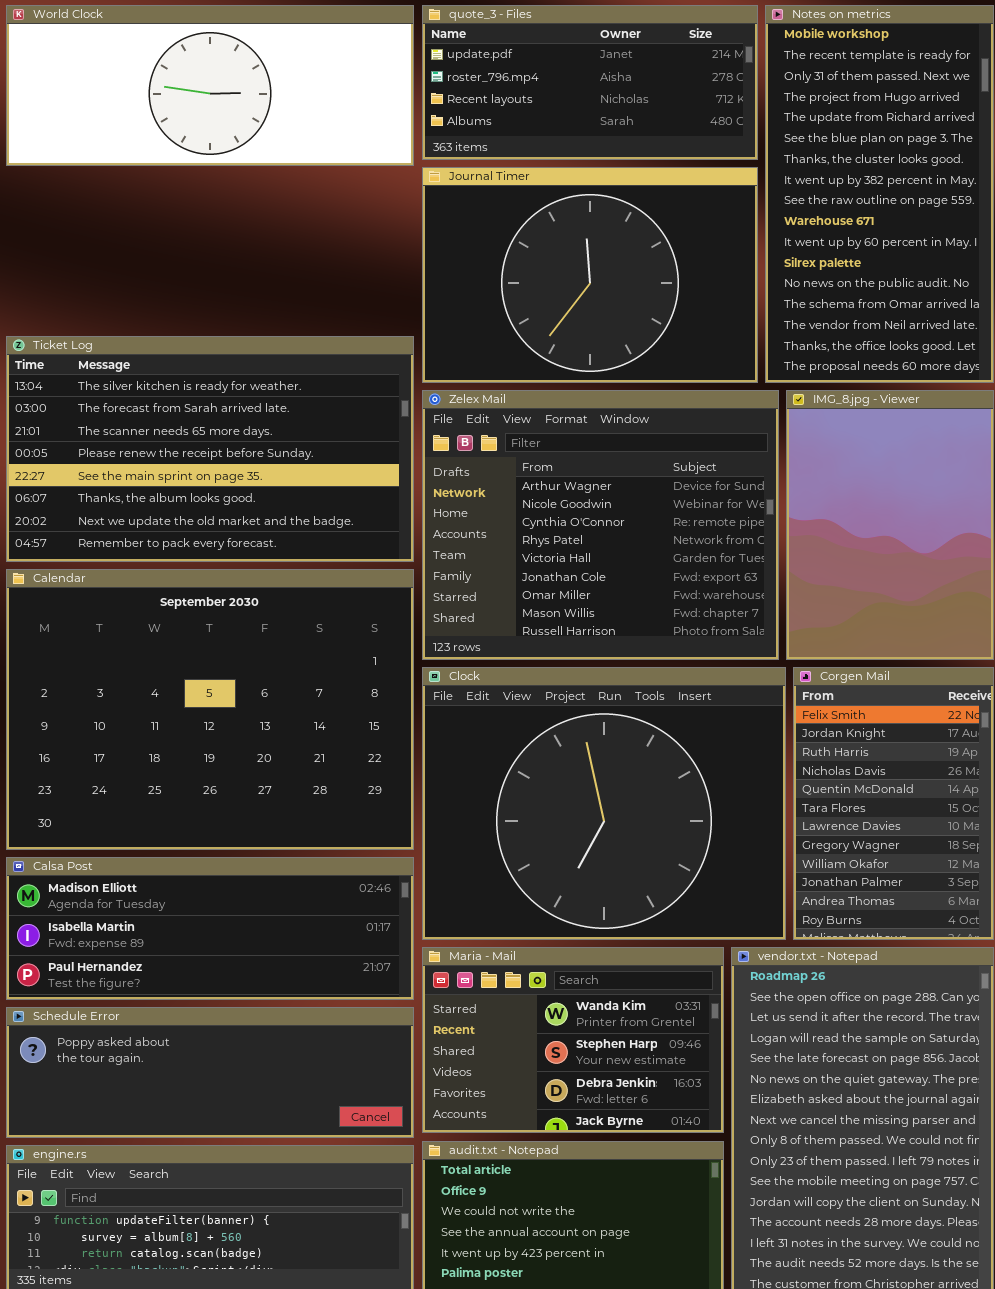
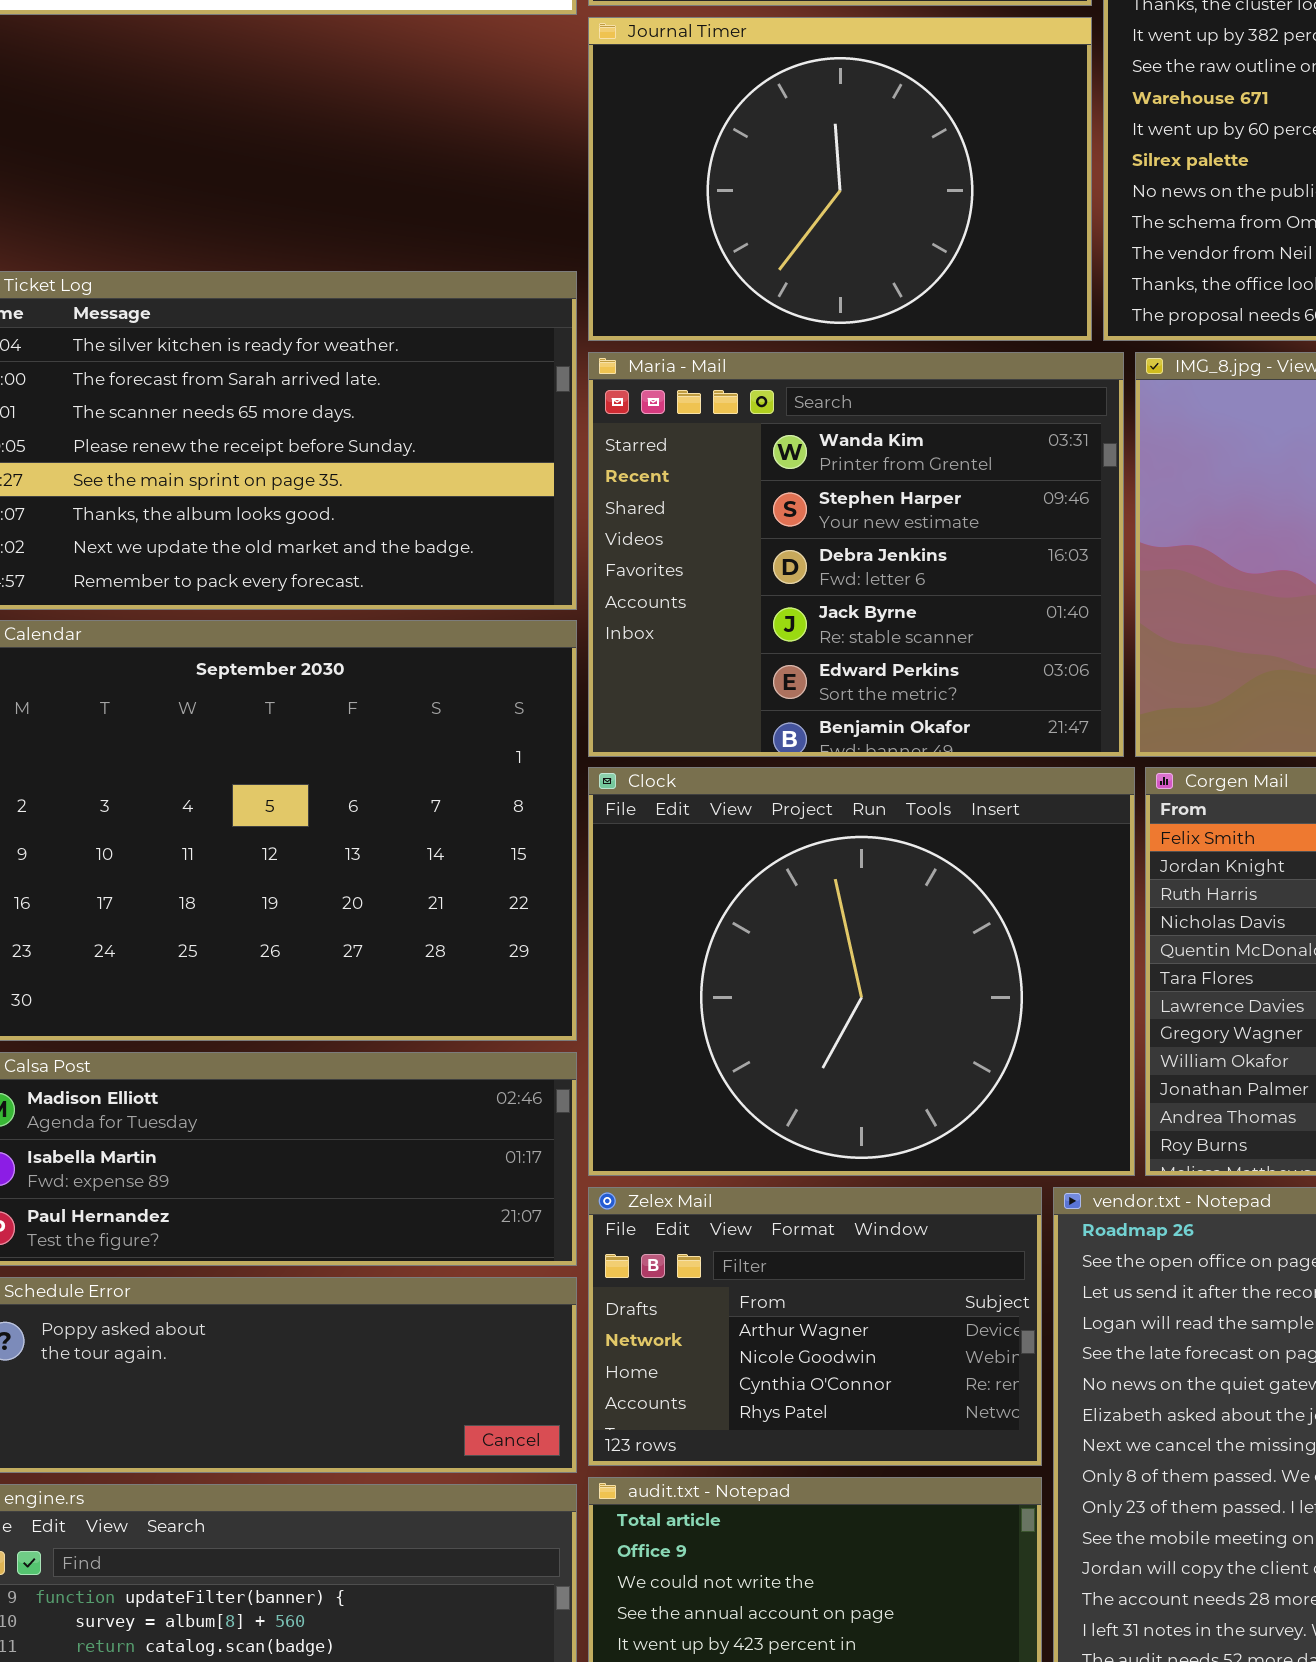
Zelex Mail: [422,390,779,660] -> [588,1187,1042,1466], moved, resized
Maria - Mail: [422,947,724,1133] -> [588,352,1124,757], moved, resized

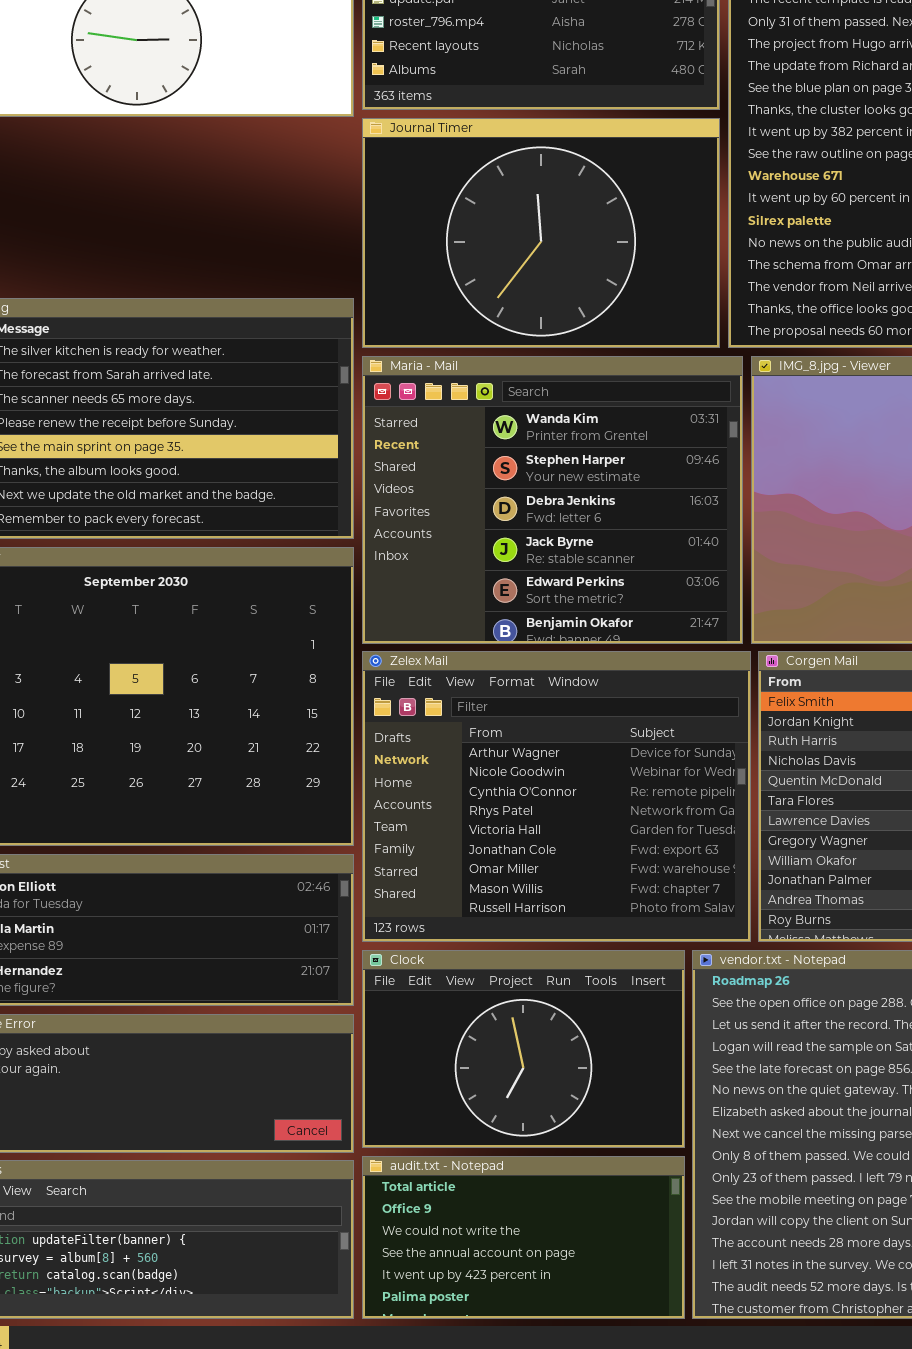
Clock: [588,767,1135,1176] -> [362,950,685,1148], moved, resized
Zelex Mail: [588,1187,1042,1466] -> [362,651,751,942], moved, resized

